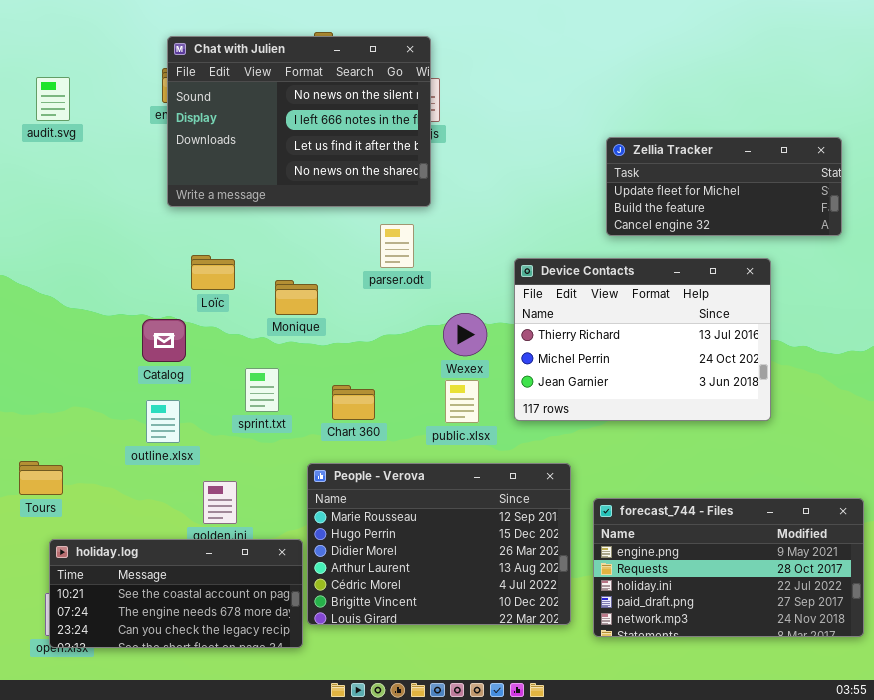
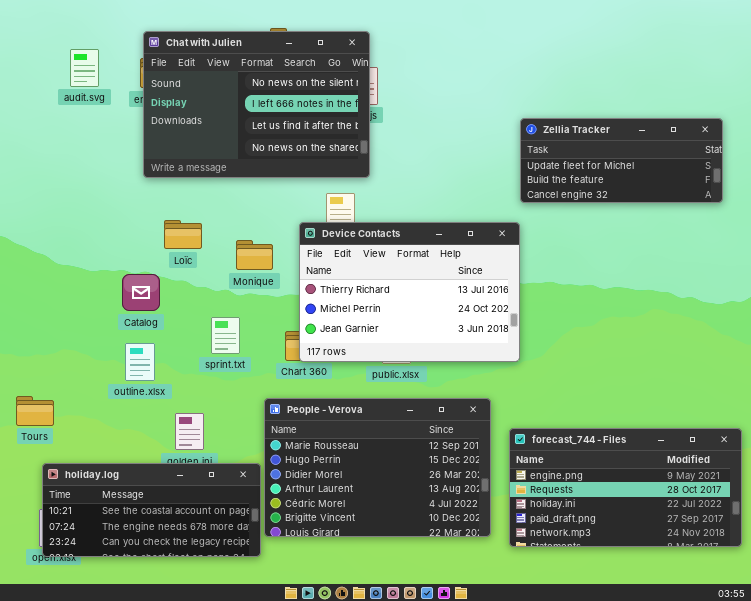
audit.svg: [36,77,70,121] -> [70,49,99,87], moved
Device Contacts: [514,258,771,421] -> [299,222,520,362], moved

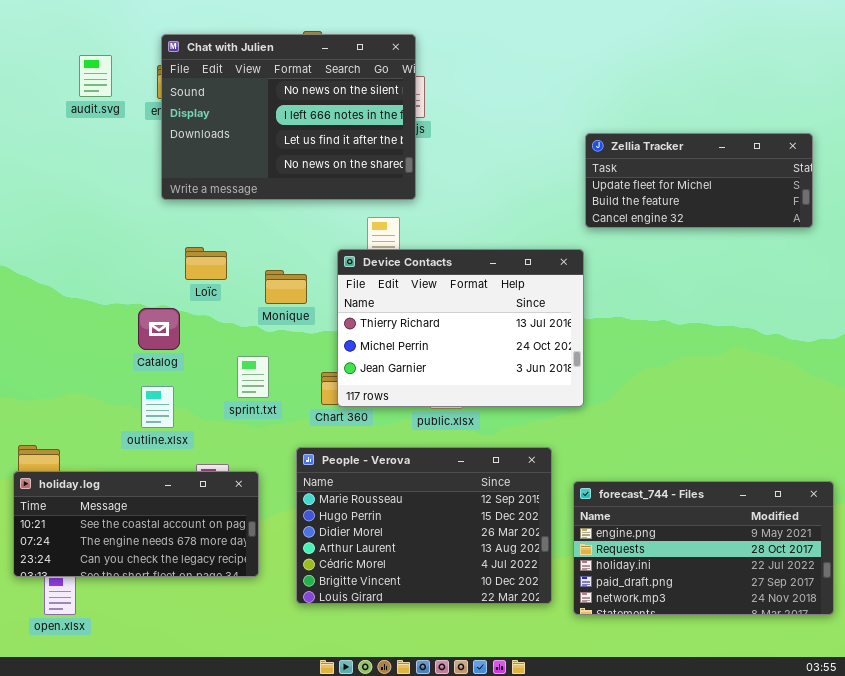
holiday.log: [42,463,261,557] -> [13,471,259,577], moved

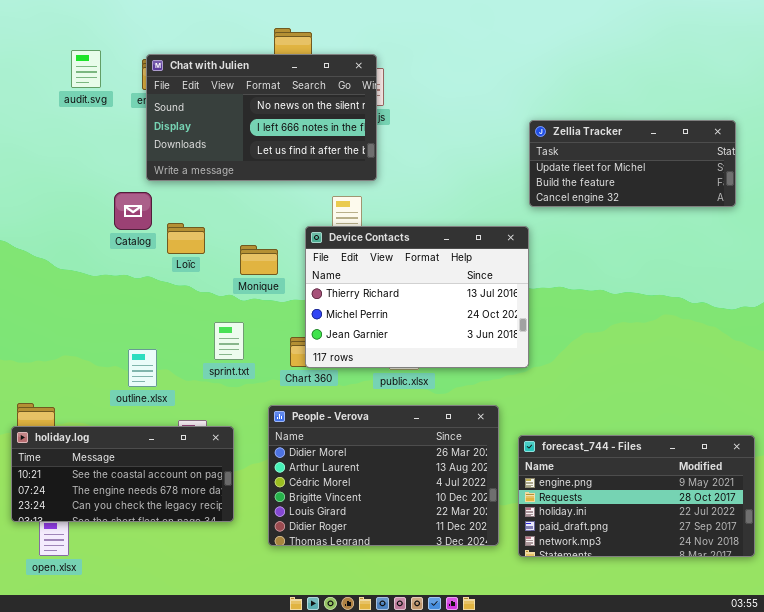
Chat with Julien: [161,34,416,200] -> [146,54,377,181], resized
Catalog: [138,308,180,350] -> [114,192,152,230], moved
People - Verova: [296,447,552,604] -> [268,405,499,546], scrolled down 2 rows

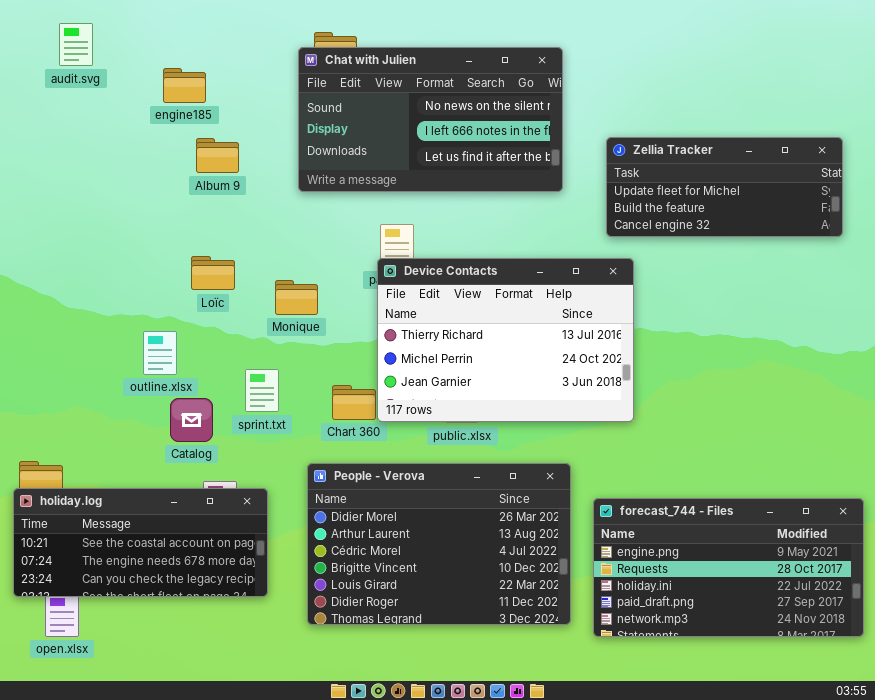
audit.svg: [71,50,101,88] -> [59,23,93,66], moved
Chat with Julien: [146,54,377,181] -> [298,47,563,192], moved
Catalog: [114,192,152,230] -> [170,398,213,442], moved
Device Contacts: [305,226,529,368] -> [377,258,634,422], moved
outline.xlsx: [128,349,157,387] -> [143,331,177,375], moved

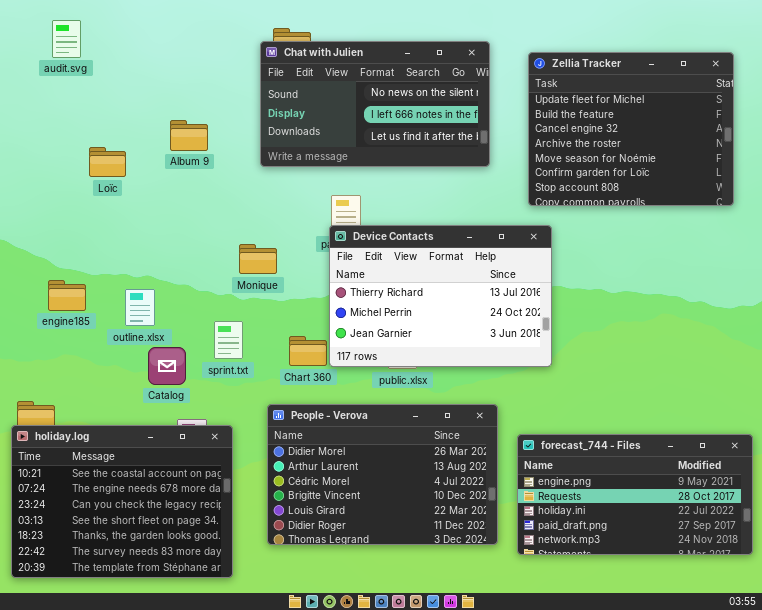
engine185: [163,68,206,103] -> [48,280,86,311], moved
Zellia Tracker: [606,137,843,237] -> [528,52,734,206], resized
Loïc: [191,256,235,290] -> [89,147,126,177], moved
holiday.log: [13,488,268,597] -> [11,425,233,578], resized

